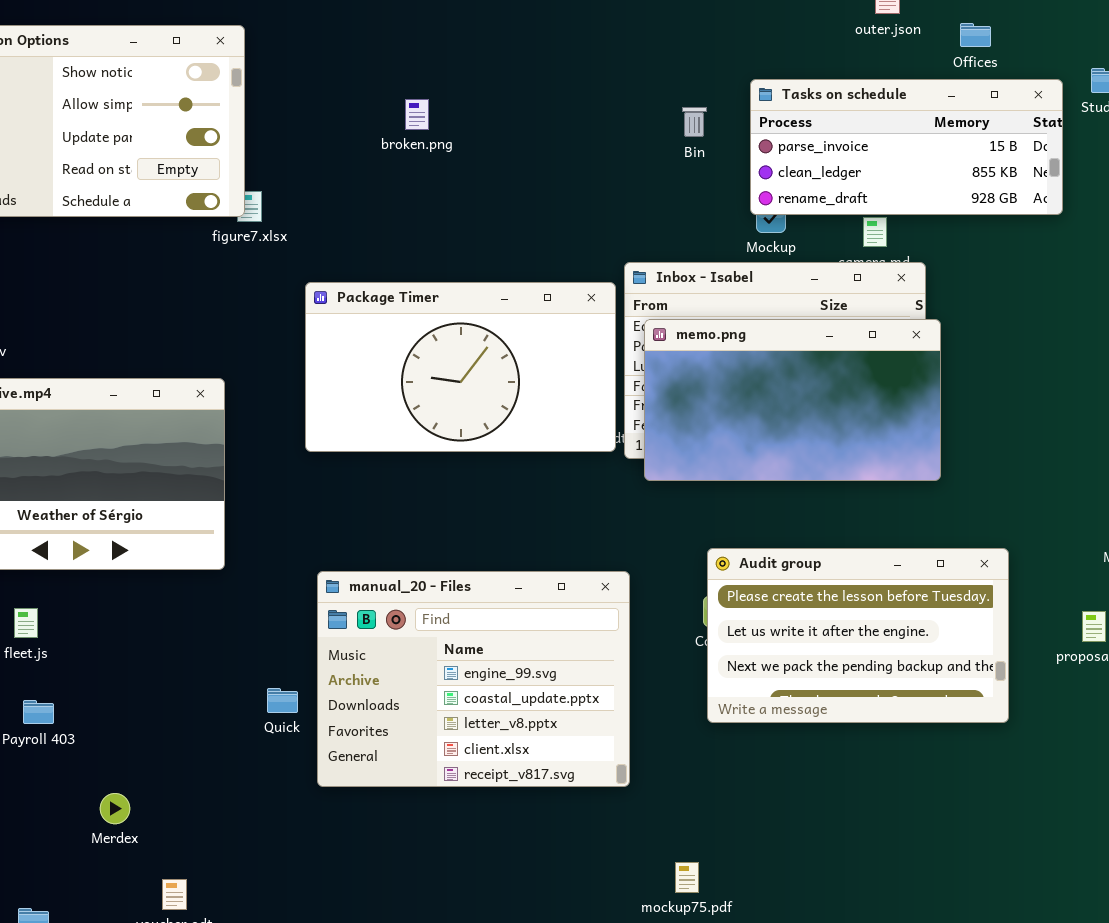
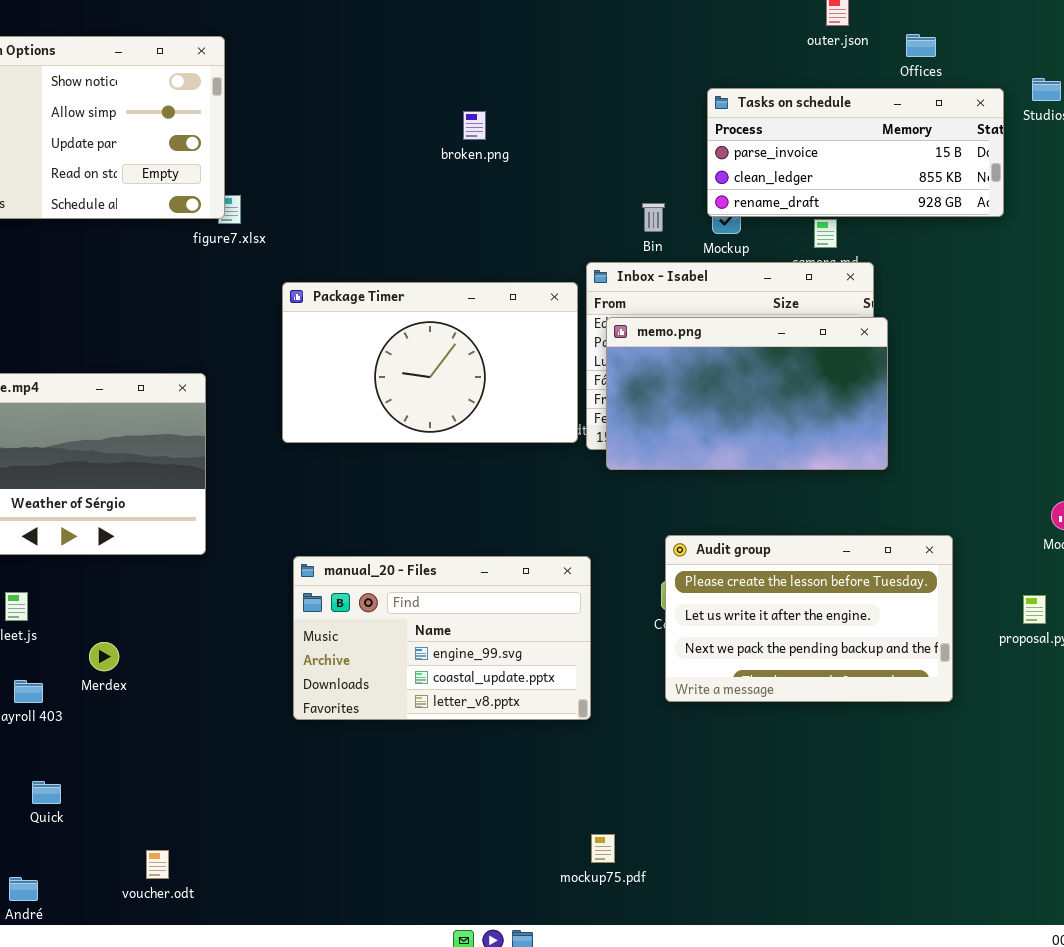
broken.png: [405,99,429,130] -> [463,111,486,140], moved
Bin: [682,107,707,137] -> [642,203,665,232], moved
manual_20 - Files: [317,571,630,787] -> [293,556,591,720], resized
Quick: [267,688,298,713] -> [32,781,61,804], moved
Merdex: [100,793,130,824] -> [89,642,119,671], moved
mockup75.pdf: [675,862,699,893] -> [591,834,615,863], moved

